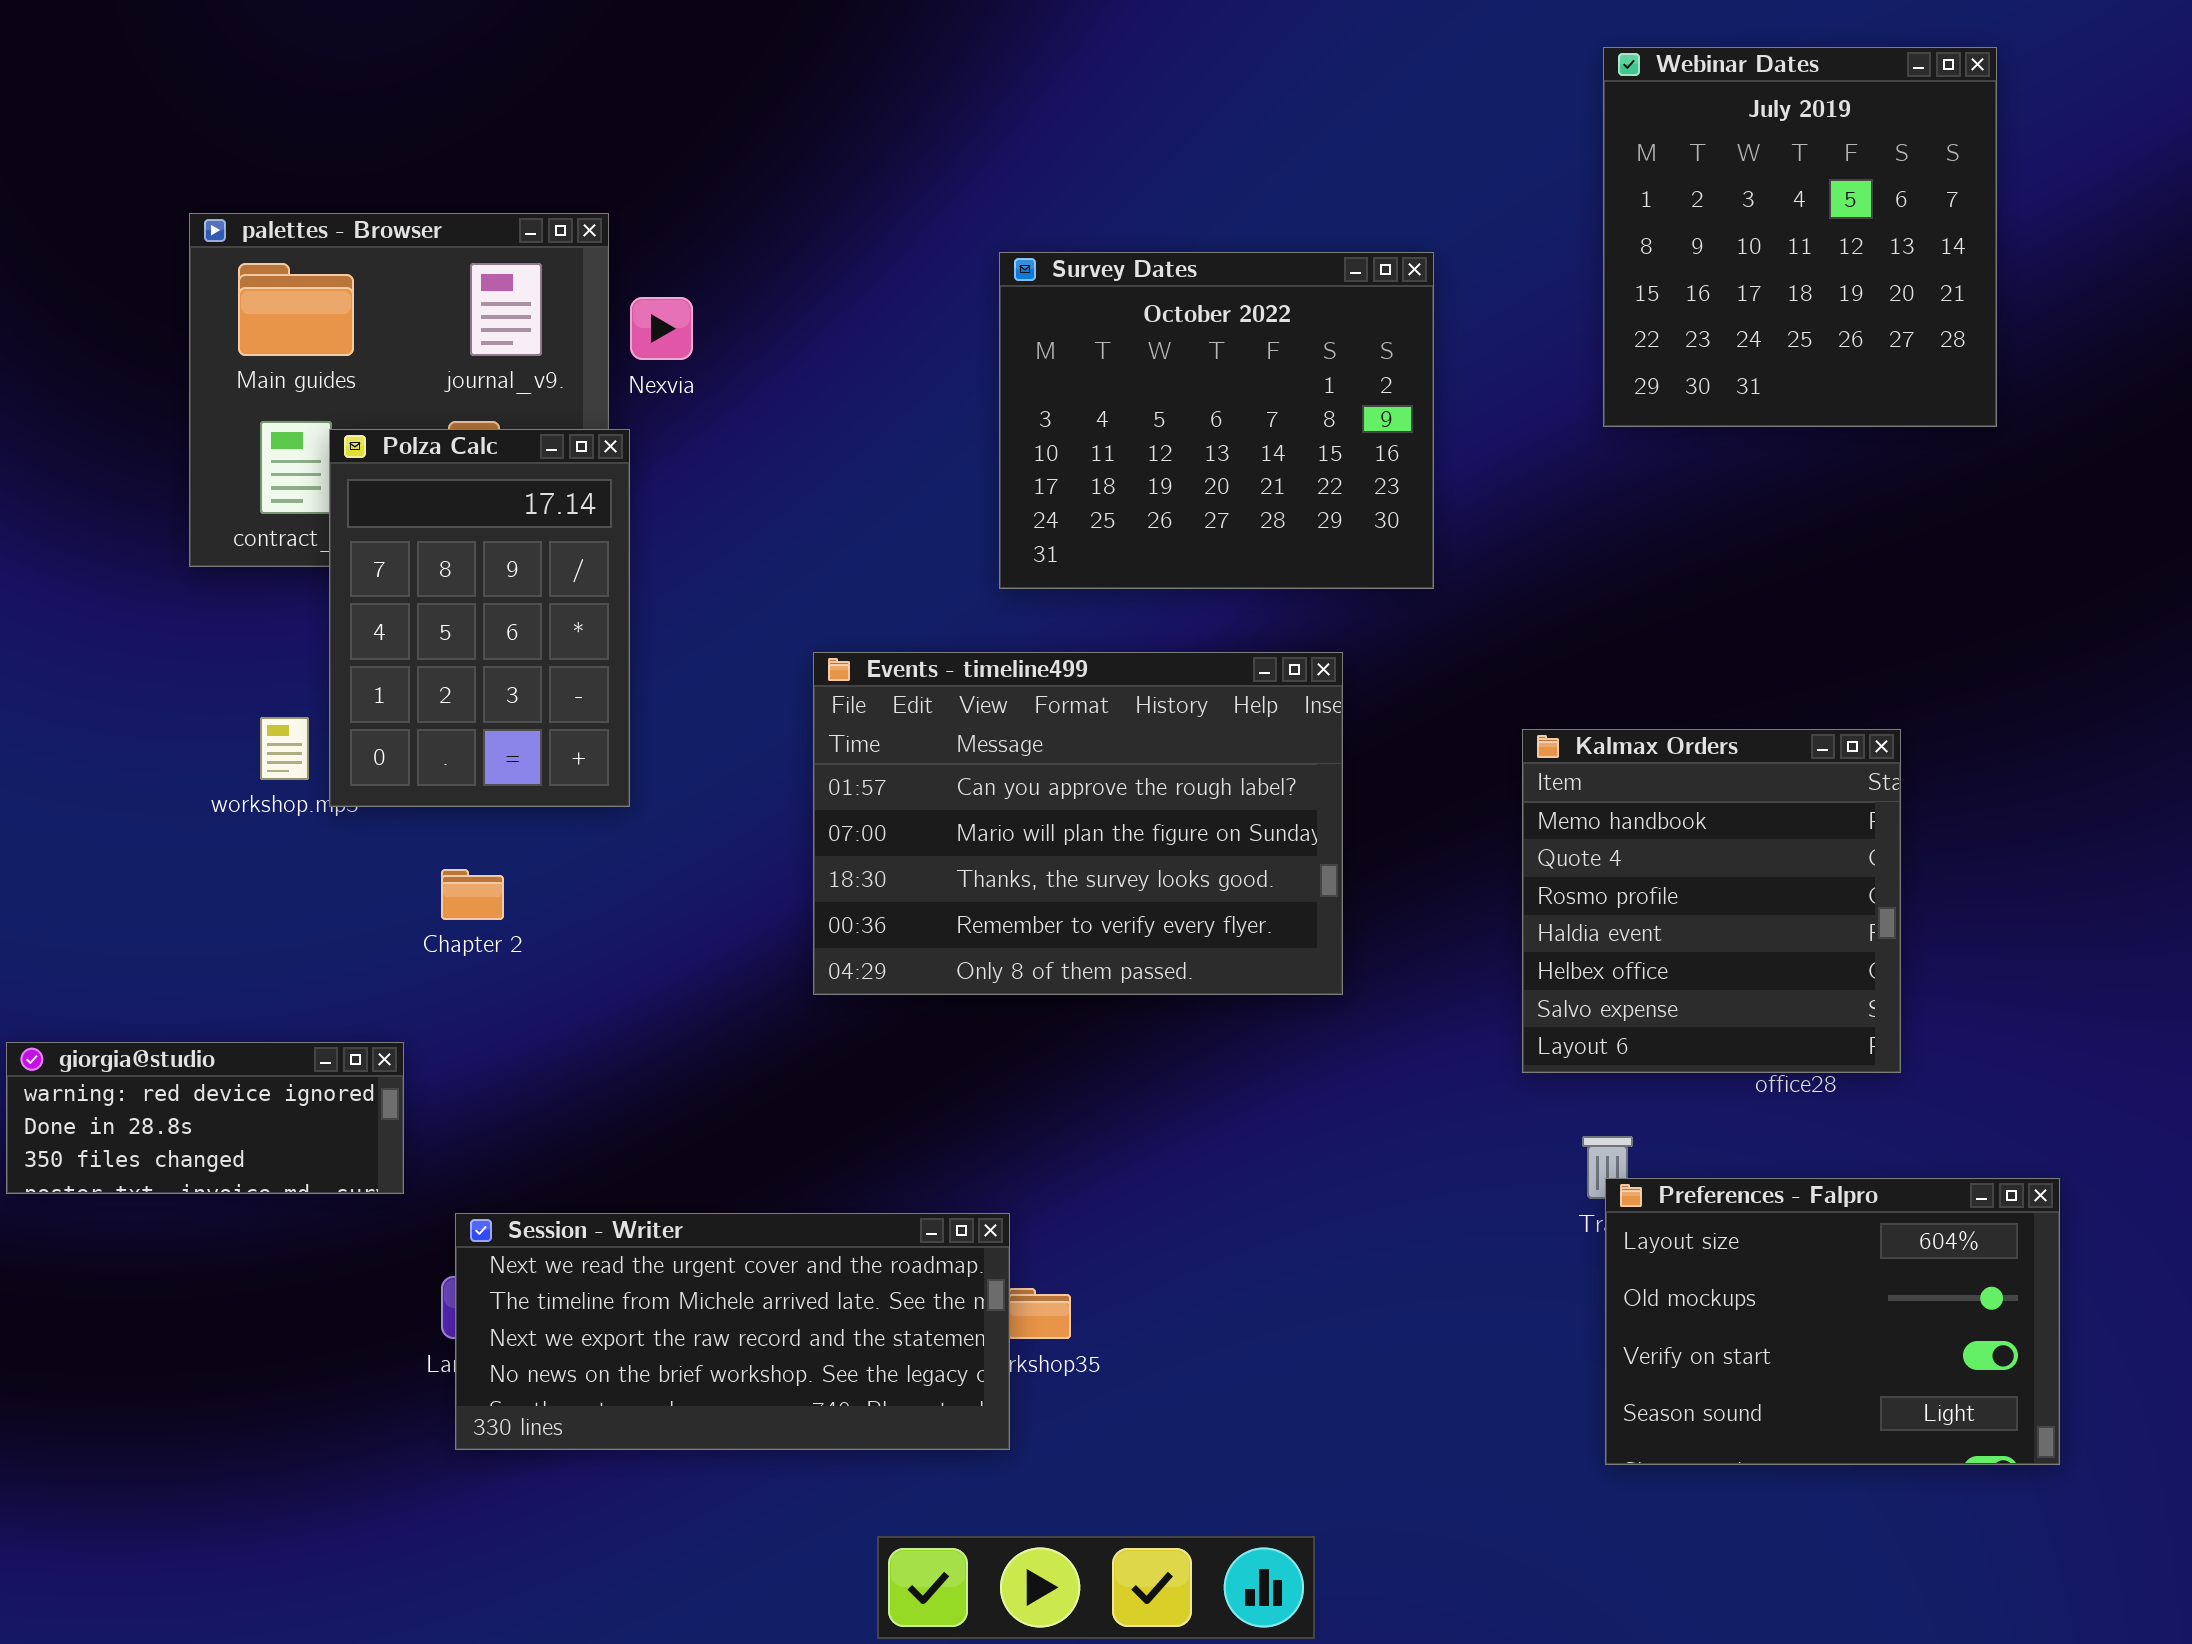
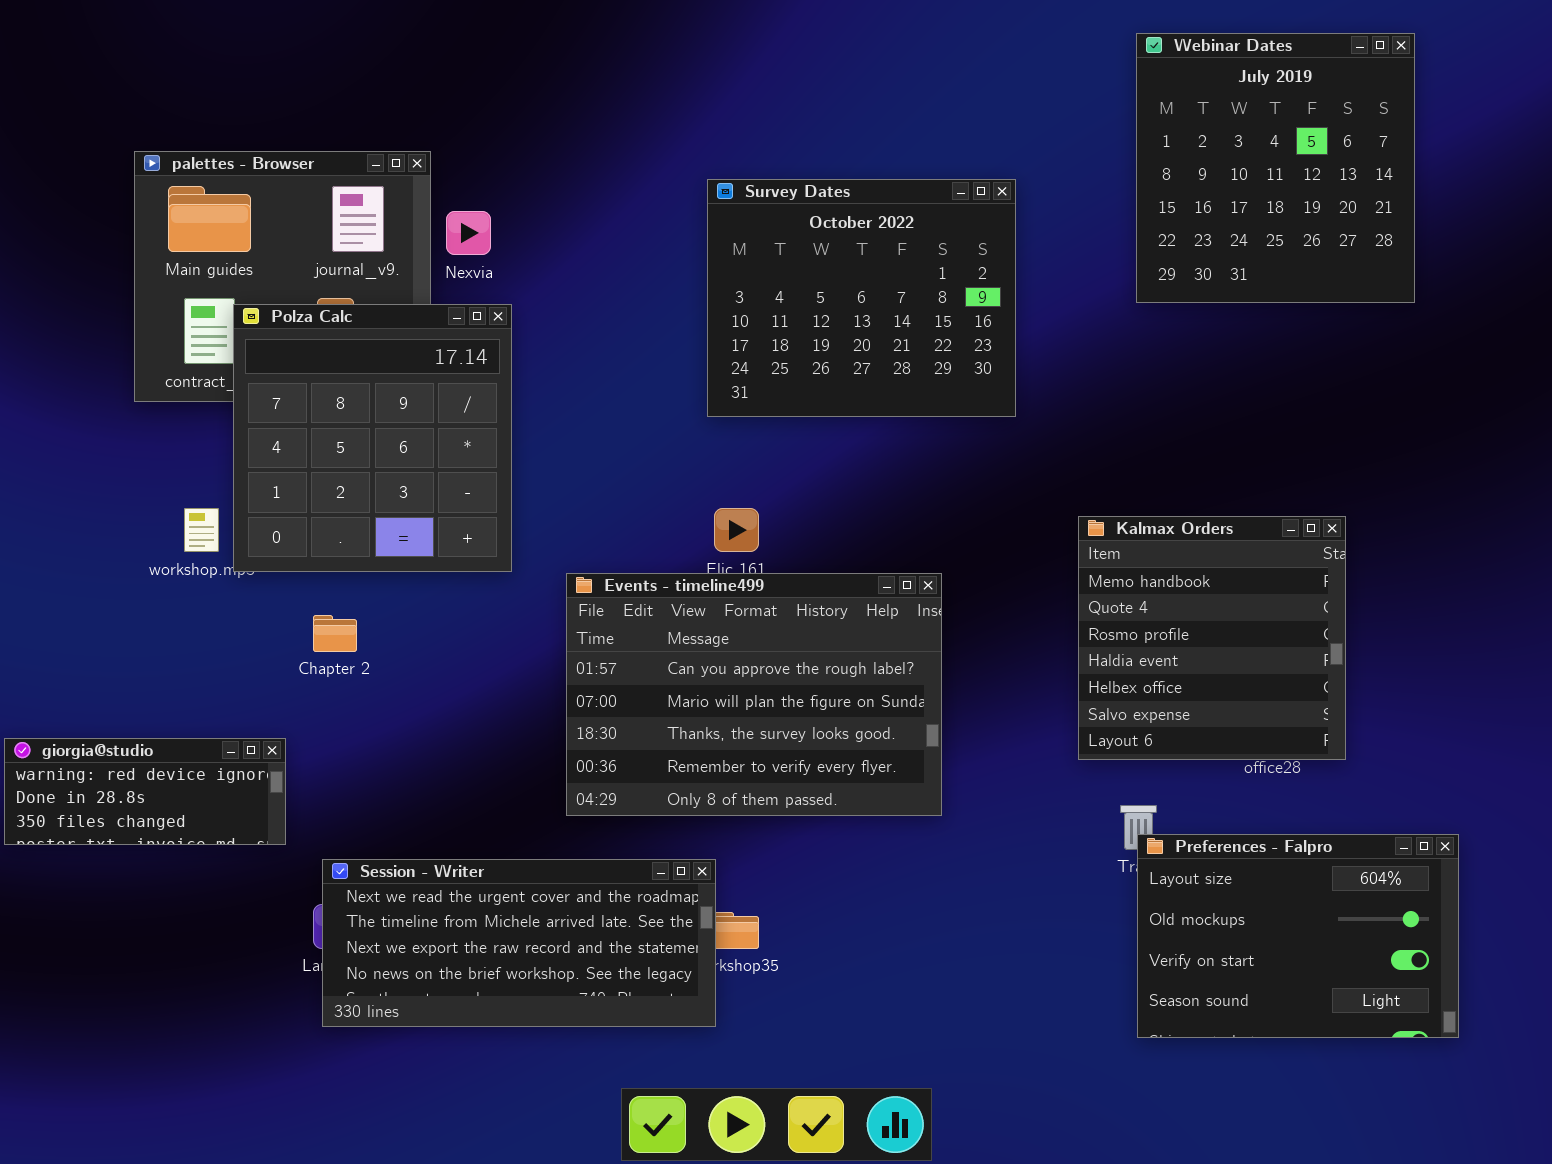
Polza Calc: [329,429,630,807] -> [233,304,512,572], resized
Events - timeline499: [813,652,1343,995] -> [566,573,942,816], moved

